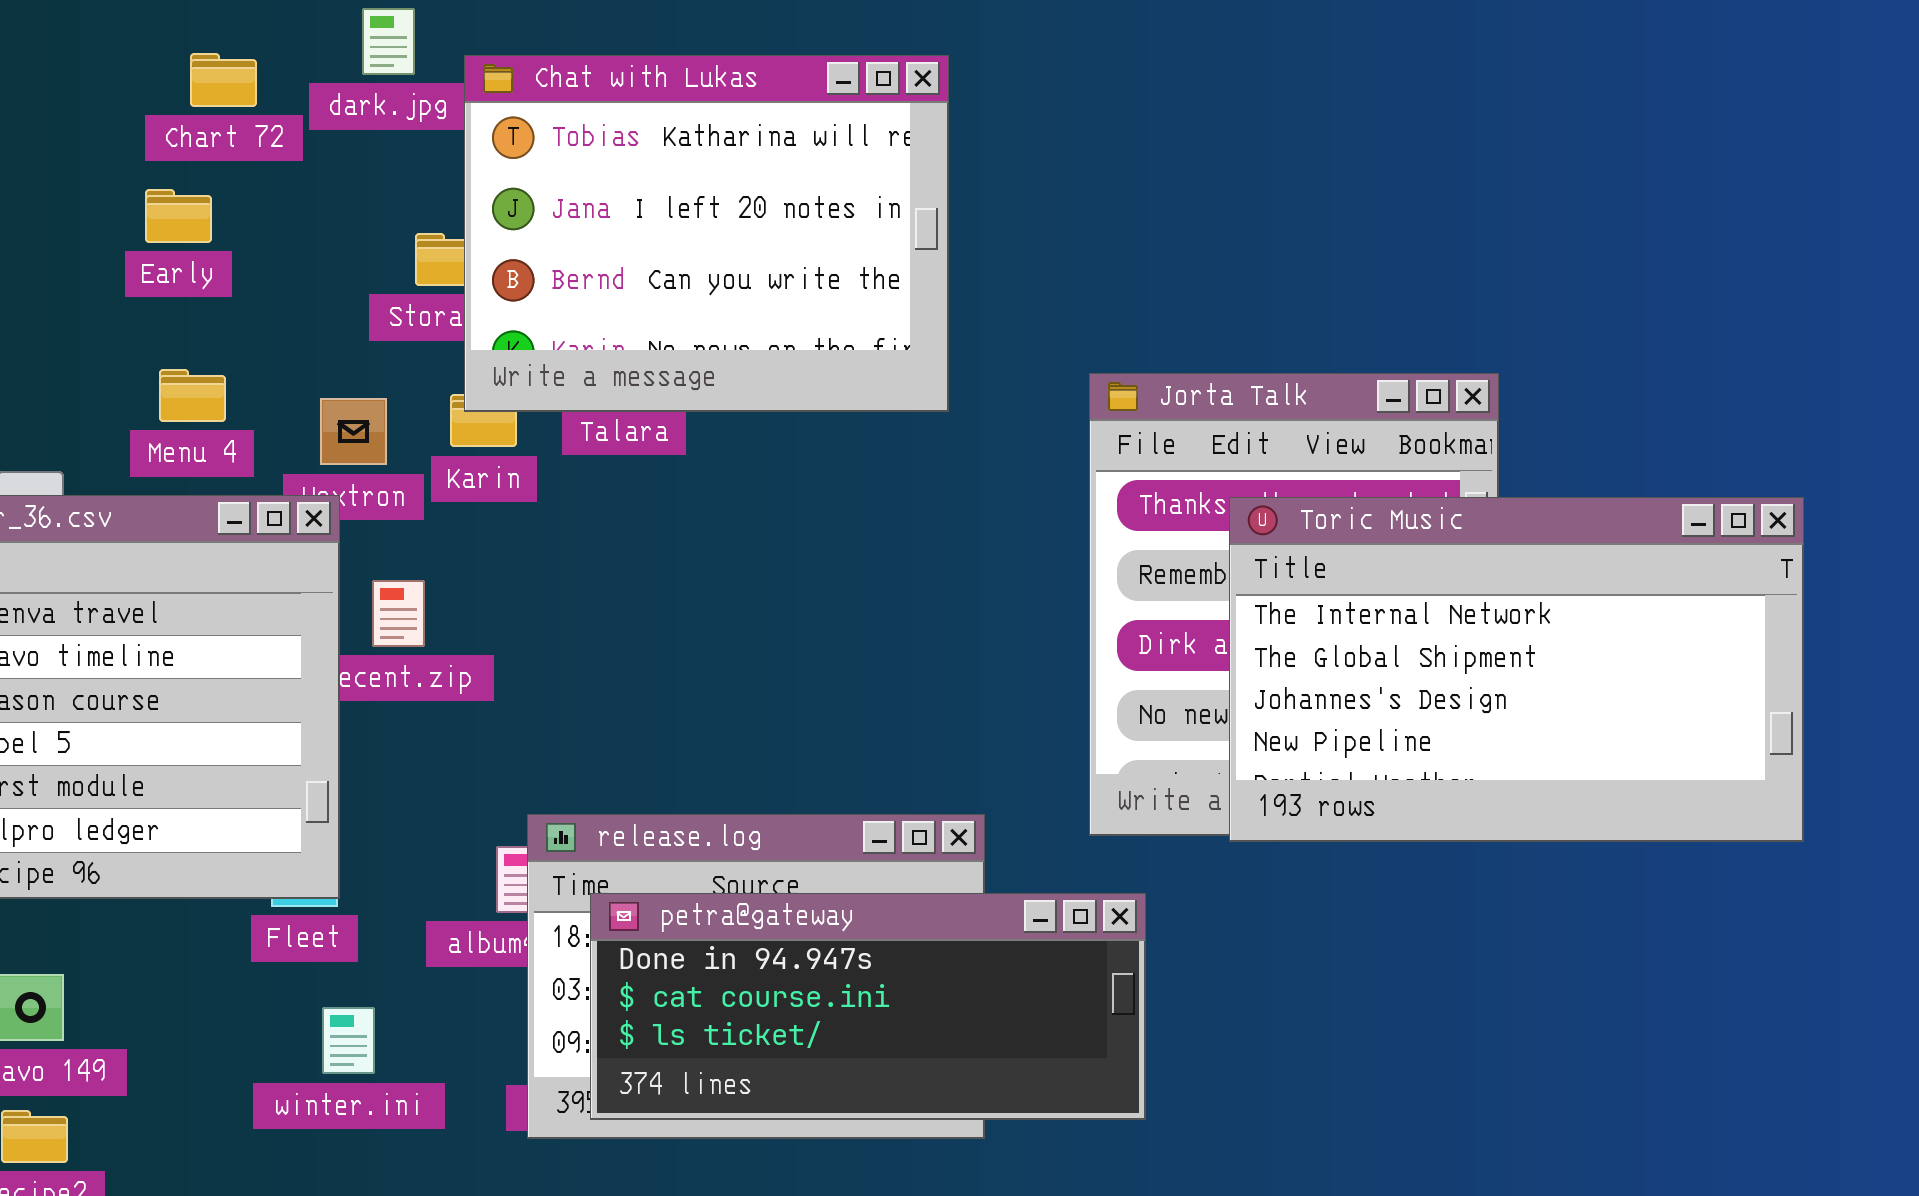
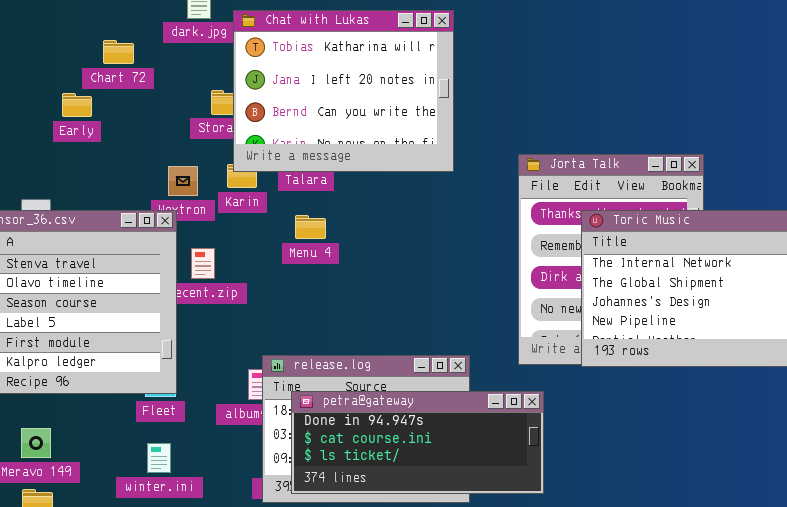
Chart 72: [190,53,257,107] -> [103,40,134,64], moved
Early: [145,189,212,243] -> [62,93,92,117], moved
Menu 4: [159,369,226,422] -> [295,215,326,239], moved
winter.ini: [322,1007,375,1074] -> [147,443,171,473], moved

